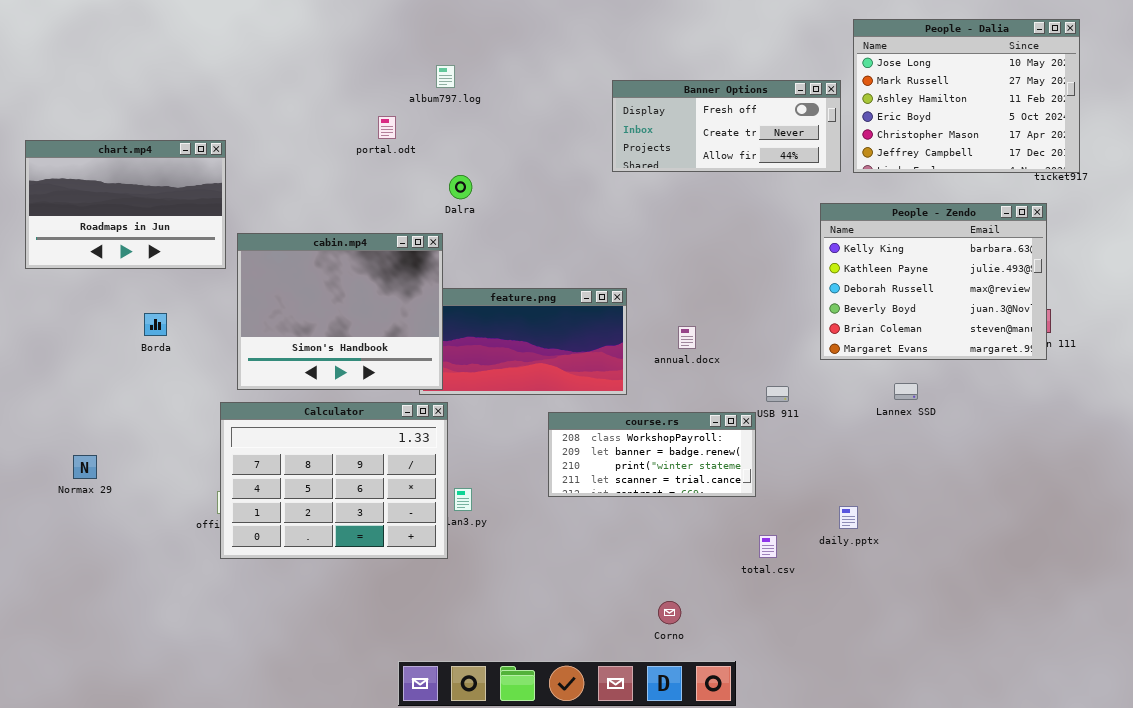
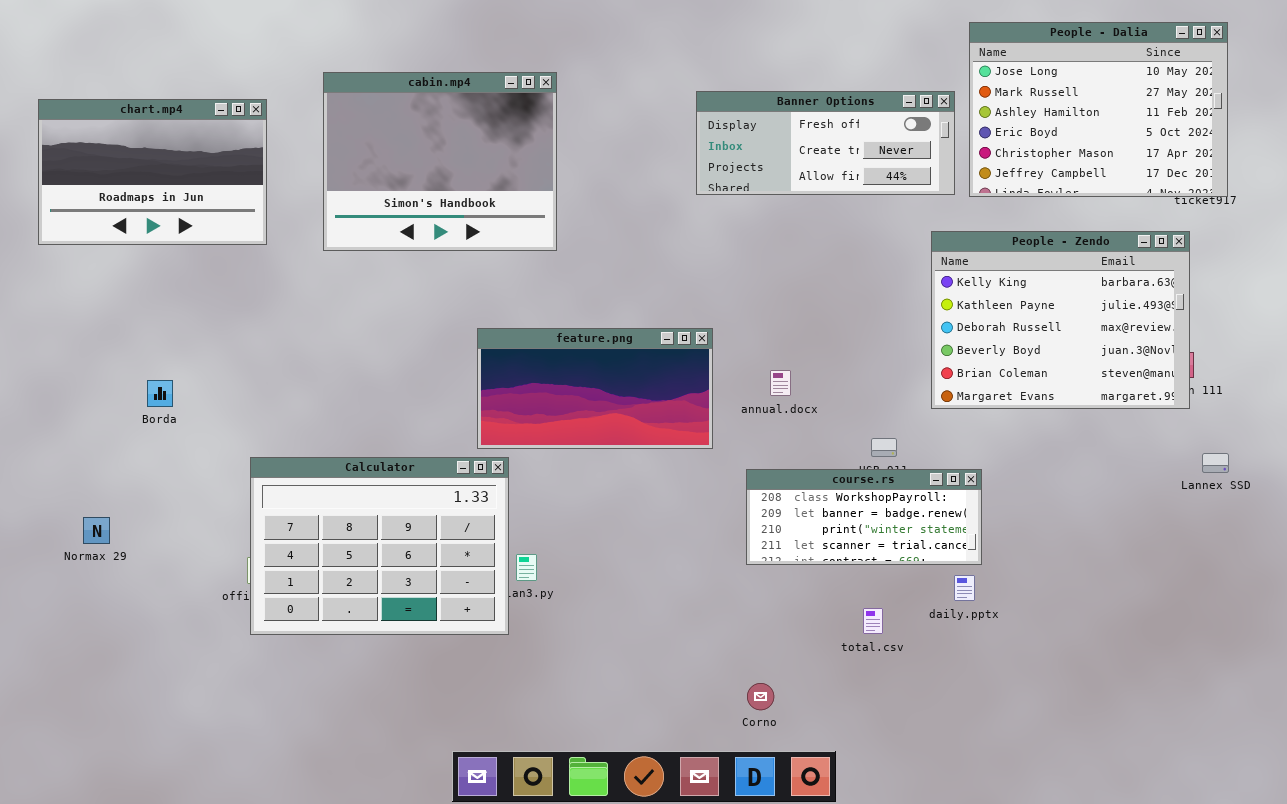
chart.mp4: [25,140,226,269] -> [38,99,267,245], moved
cabin.mp4: [237,233,443,390] -> [323,72,557,251], moved
Borda: [144,313,167,336] -> [147,380,173,407], moved
Lannex SSD: [894,383,918,400] -> [1202,453,1229,473], moved
course.rs: [548,412,756,497] -> [746,469,982,565], moved

